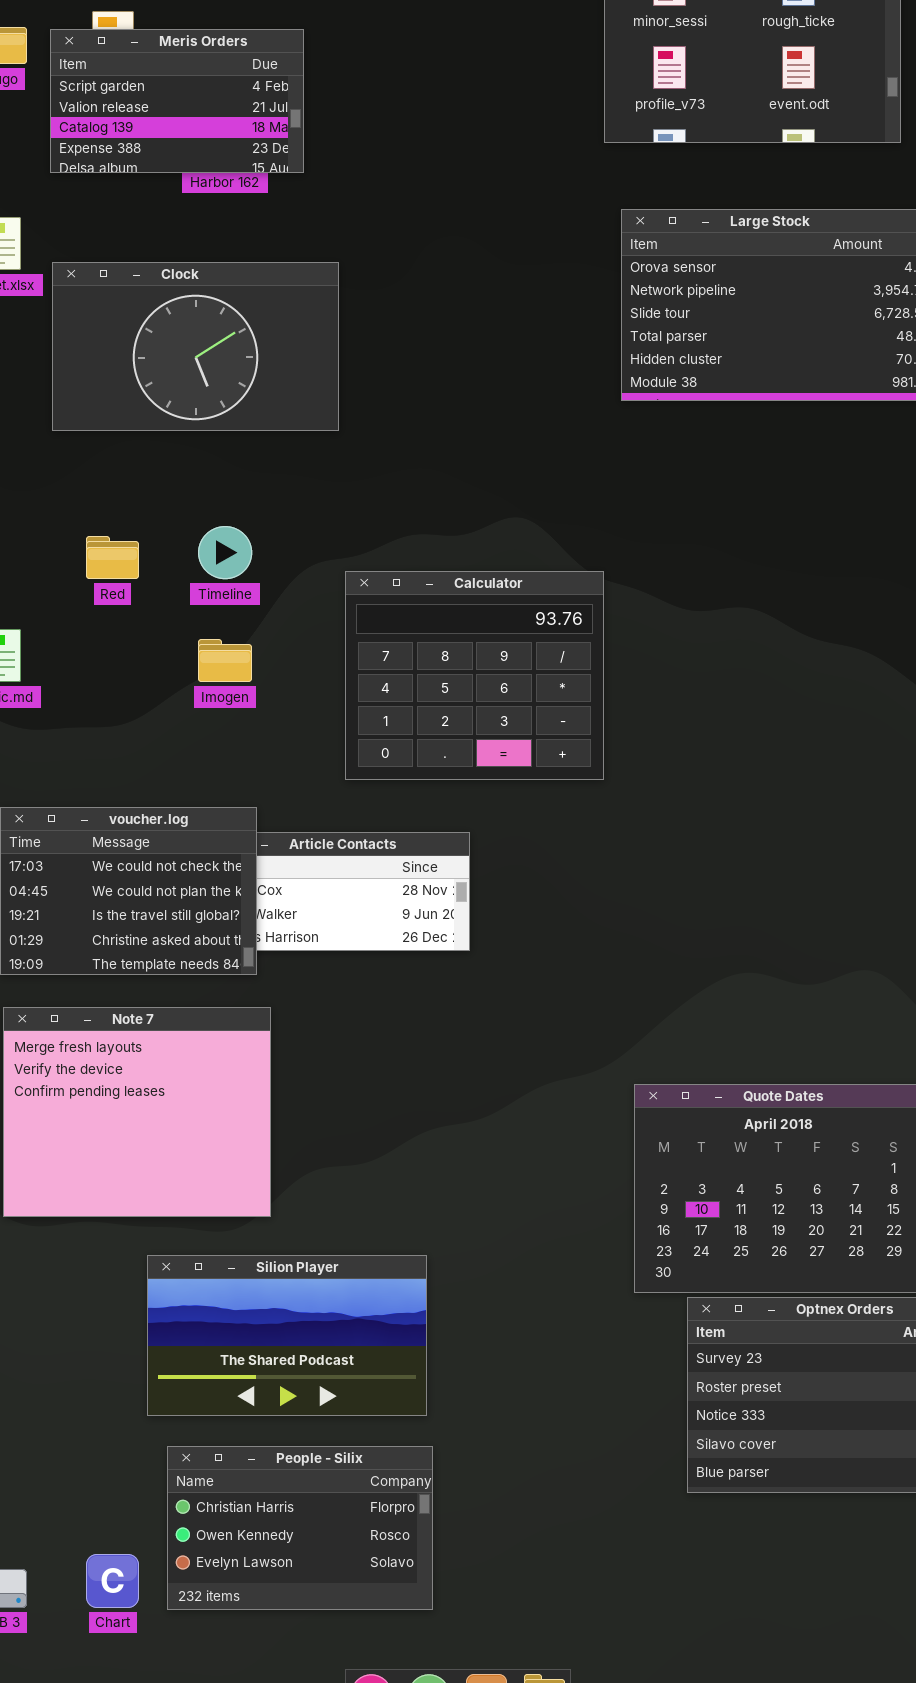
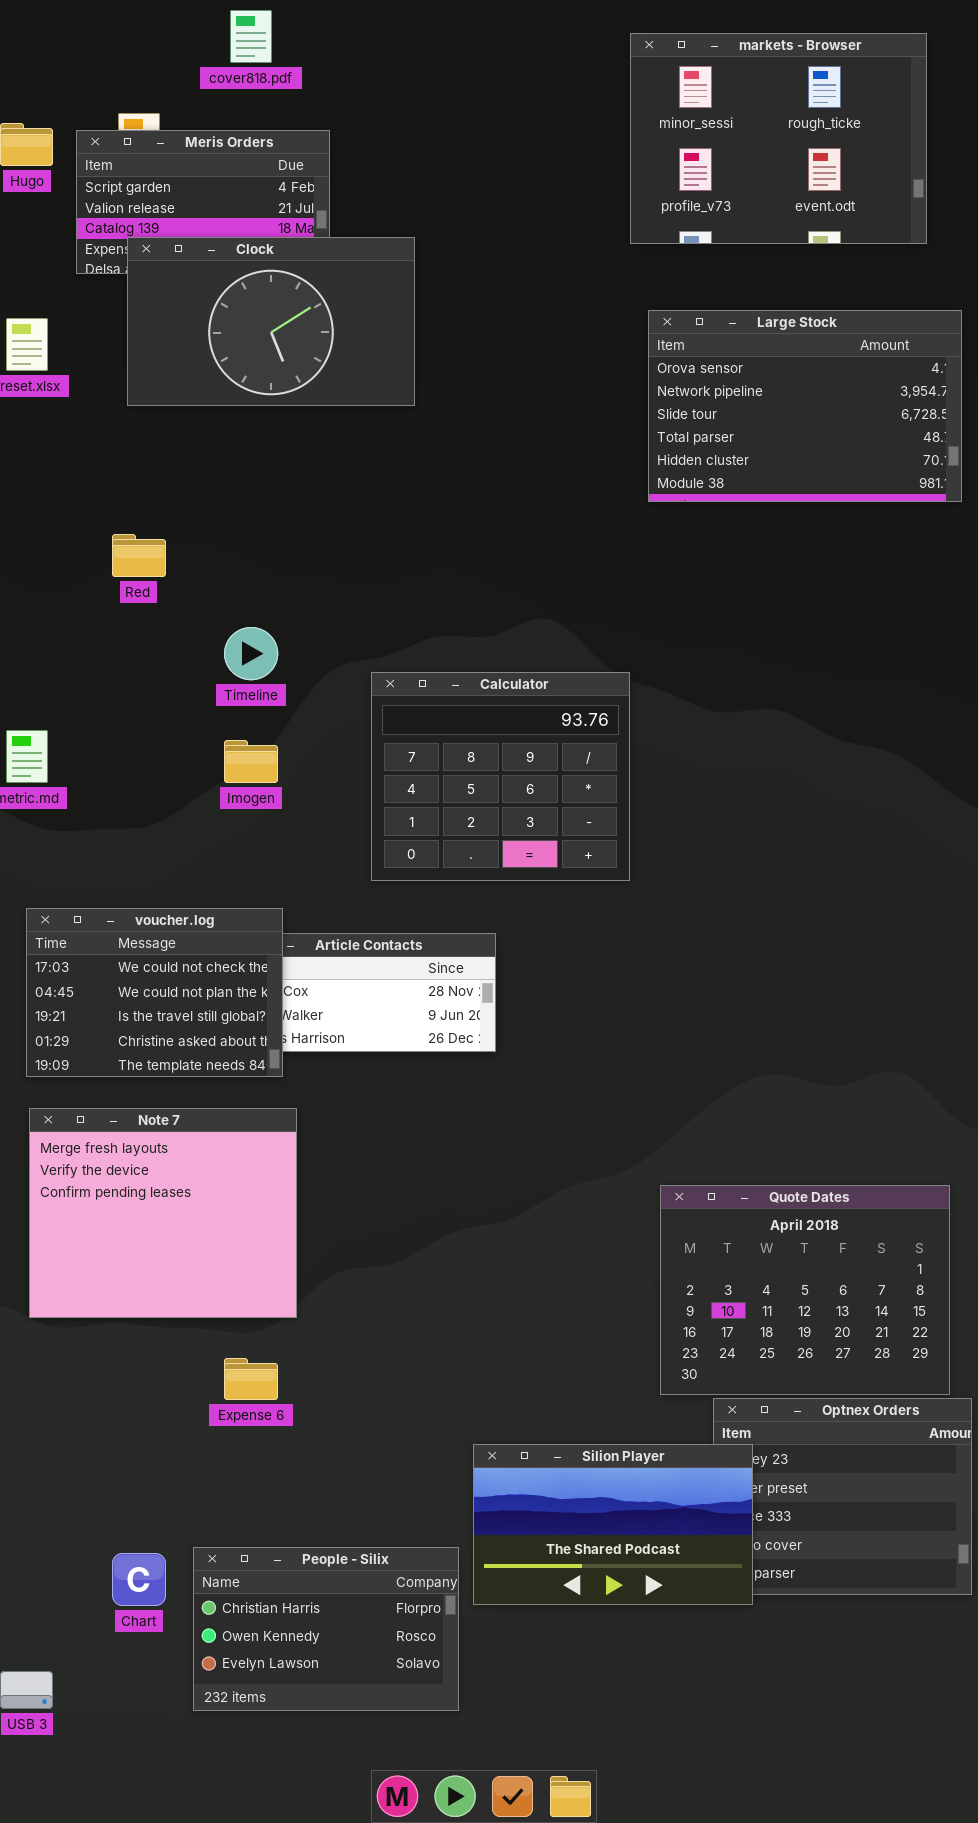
Clock: [52,262,339,431] -> [127,237,415,406], moved
Red: [86,536,139,579] -> [112,534,166,577], moved
Silion Player: [147,1255,427,1416] -> [473,1444,753,1605], moved
Chart: [86,1554,139,1608] -> [112,1553,166,1606], moved

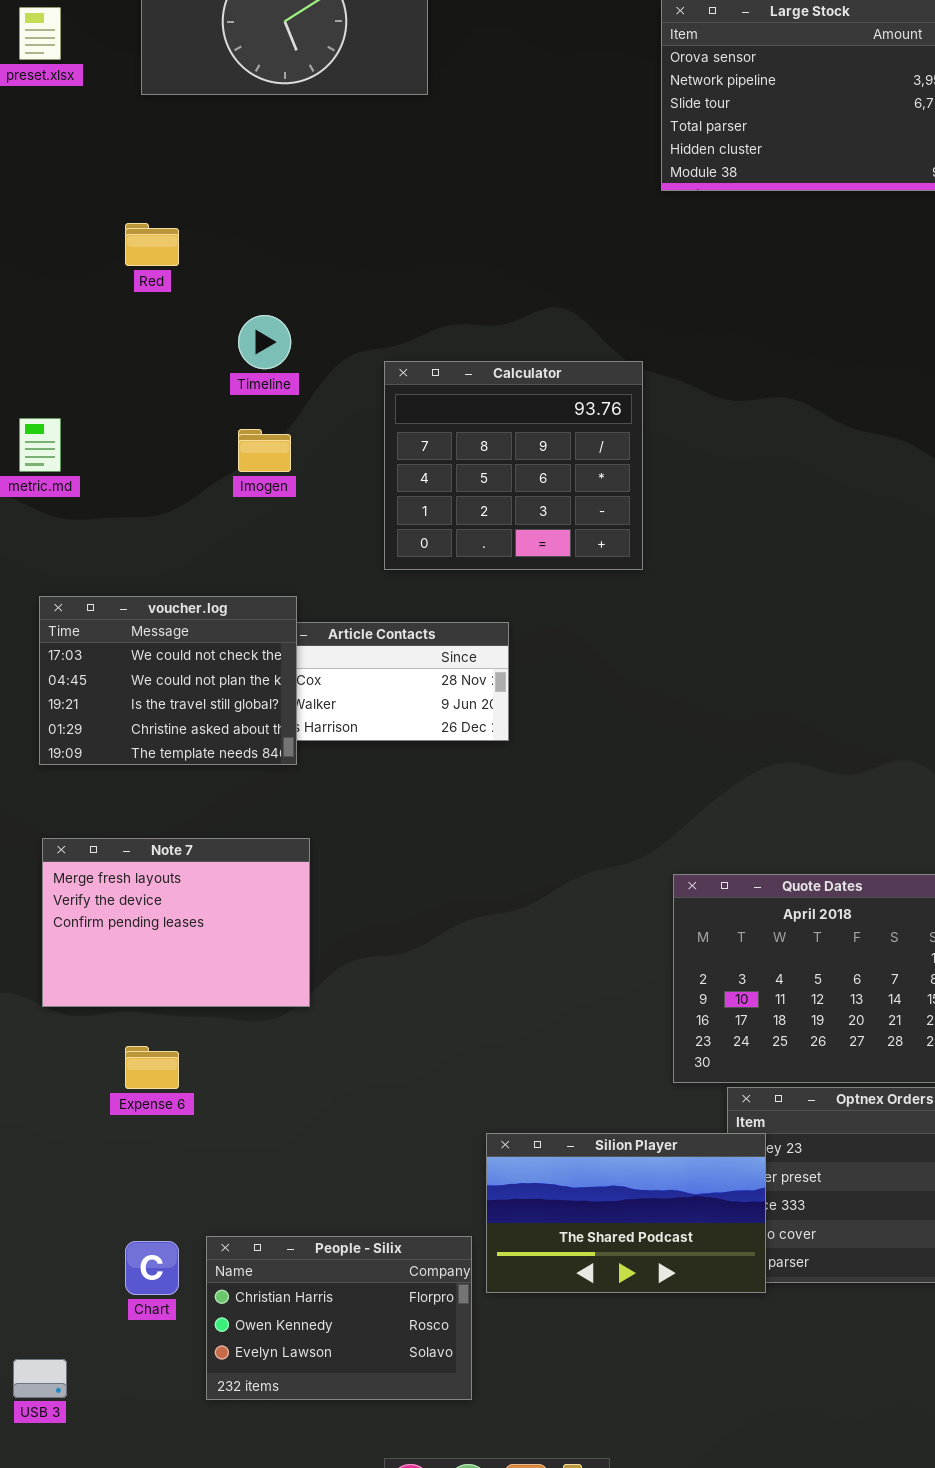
Note 7: [29,1108,297,1318] -> [42,838,310,1007], resized
Expense 6: [224,1358,278,1400] -> [125,1046,179,1089], moved

